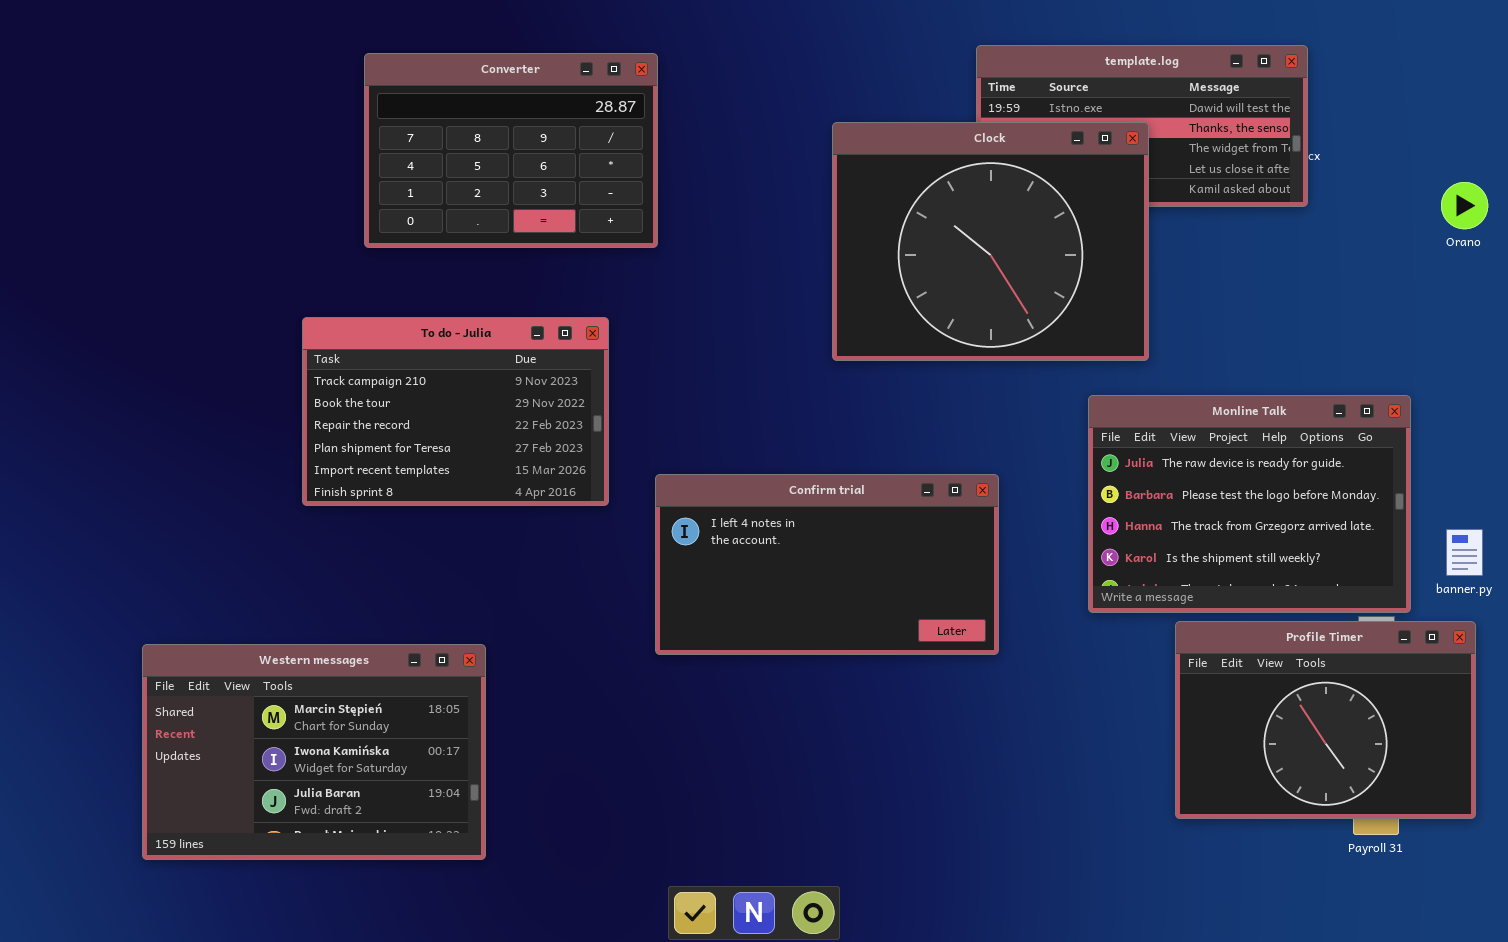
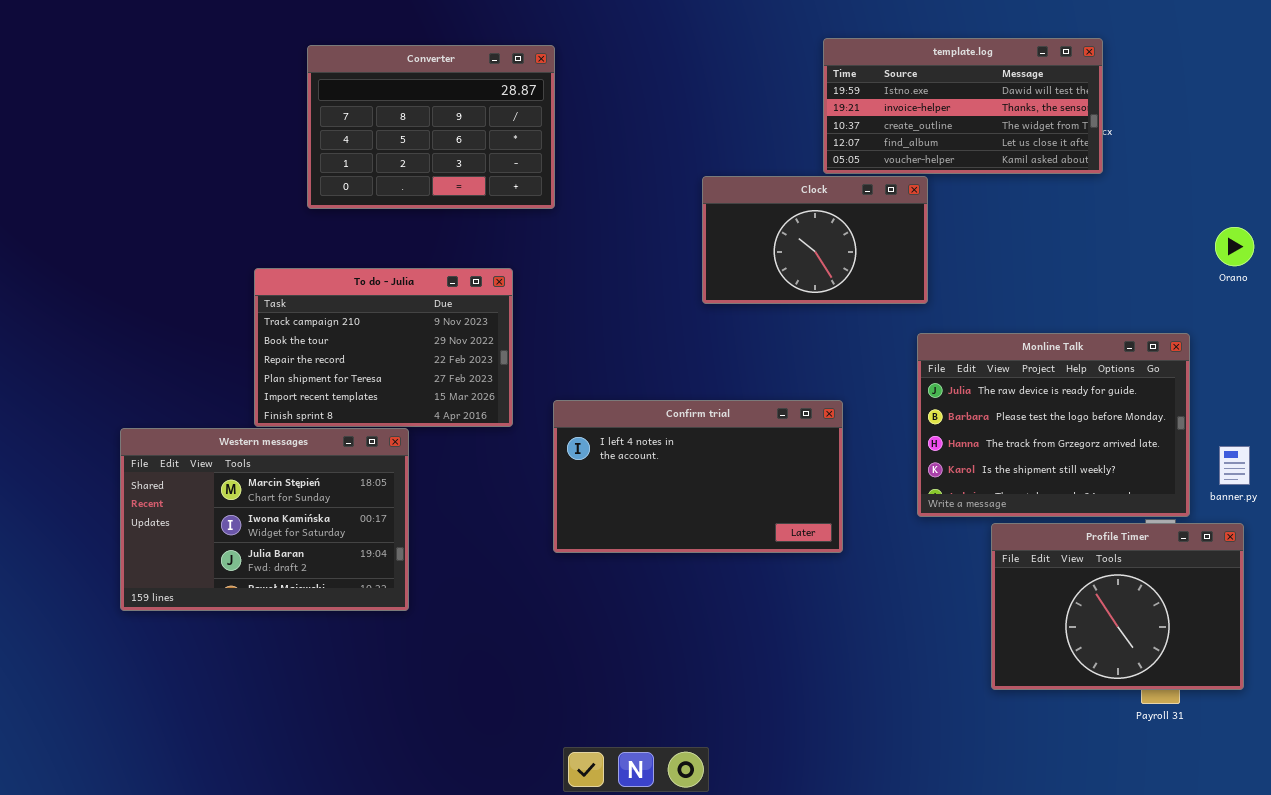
Clock: [832,122,1149,361] -> [702,176,928,304], resized
Orano: [1441,182,1488,229] -> [1215,227,1254,266], moved
Western messages: [142,644,486,860] -> [120,428,409,611], moved

